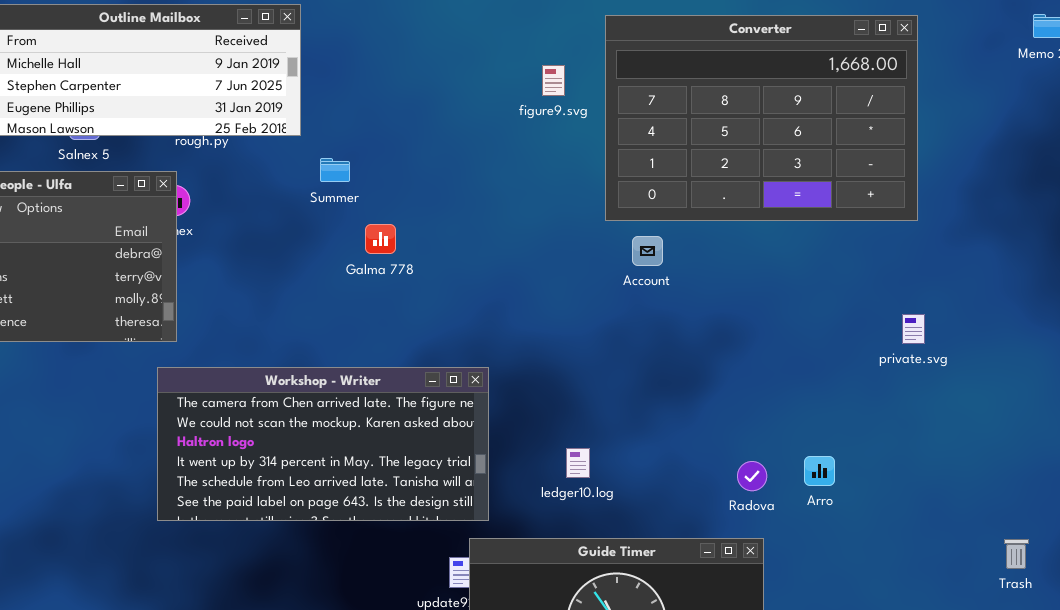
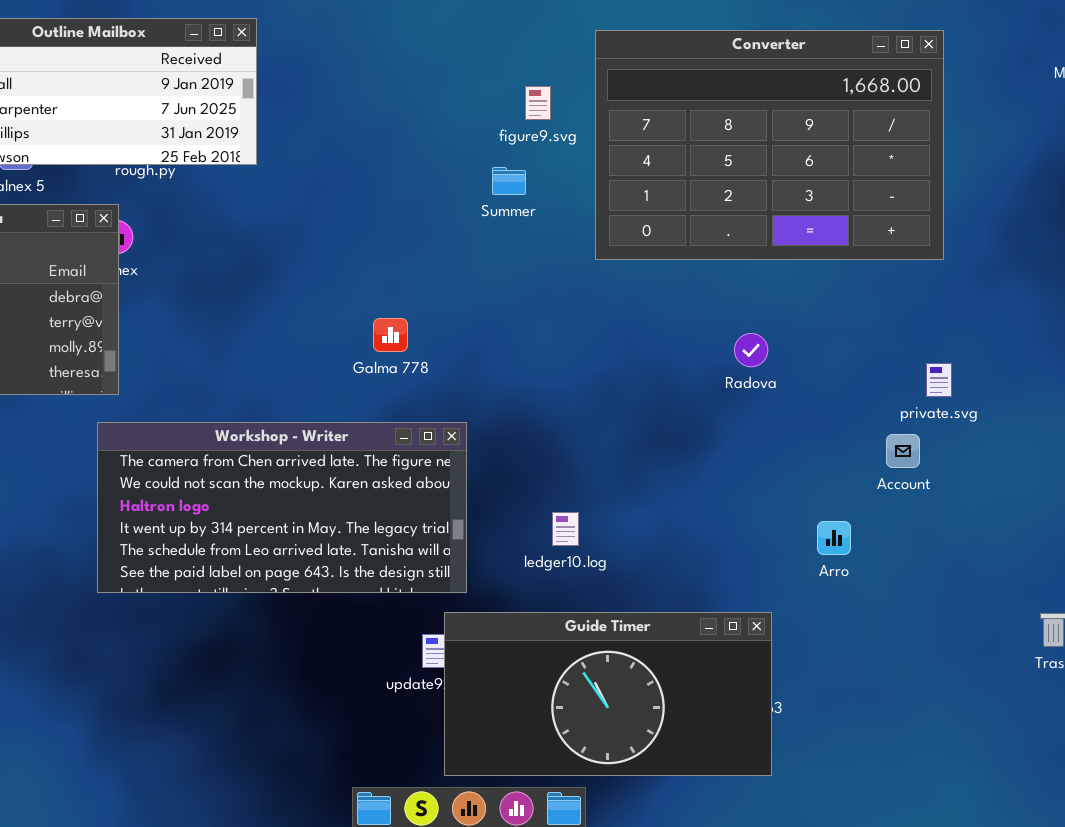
Summer: [320,158,350,182] -> [492,167,526,195], moved
Galma 778: [365,224,396,254] -> [373,318,408,352], moved
Account: [632,236,663,266] -> [886,434,920,468], moved
Radova: [737,461,767,491] -> [734,333,768,367], moved

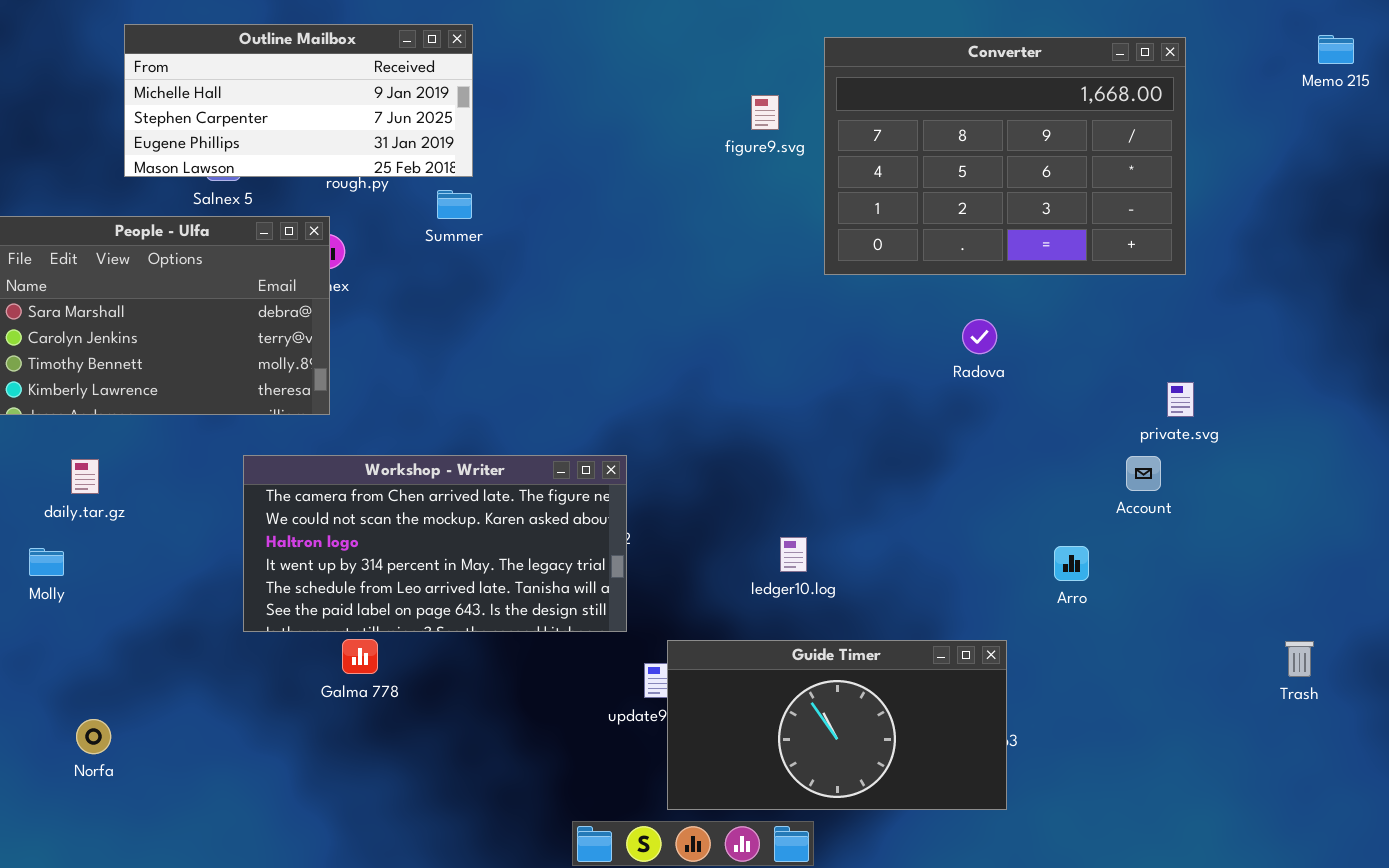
Summer: [492,167,526,195] -> [437,190,472,219], moved
Galma 778: [373,318,408,352] -> [342,639,378,674], moved
Radova: [734,333,768,367] -> [962,319,997,354], moved
Workshop - Writer: [97,422,467,593] -> [243,455,627,632], moved

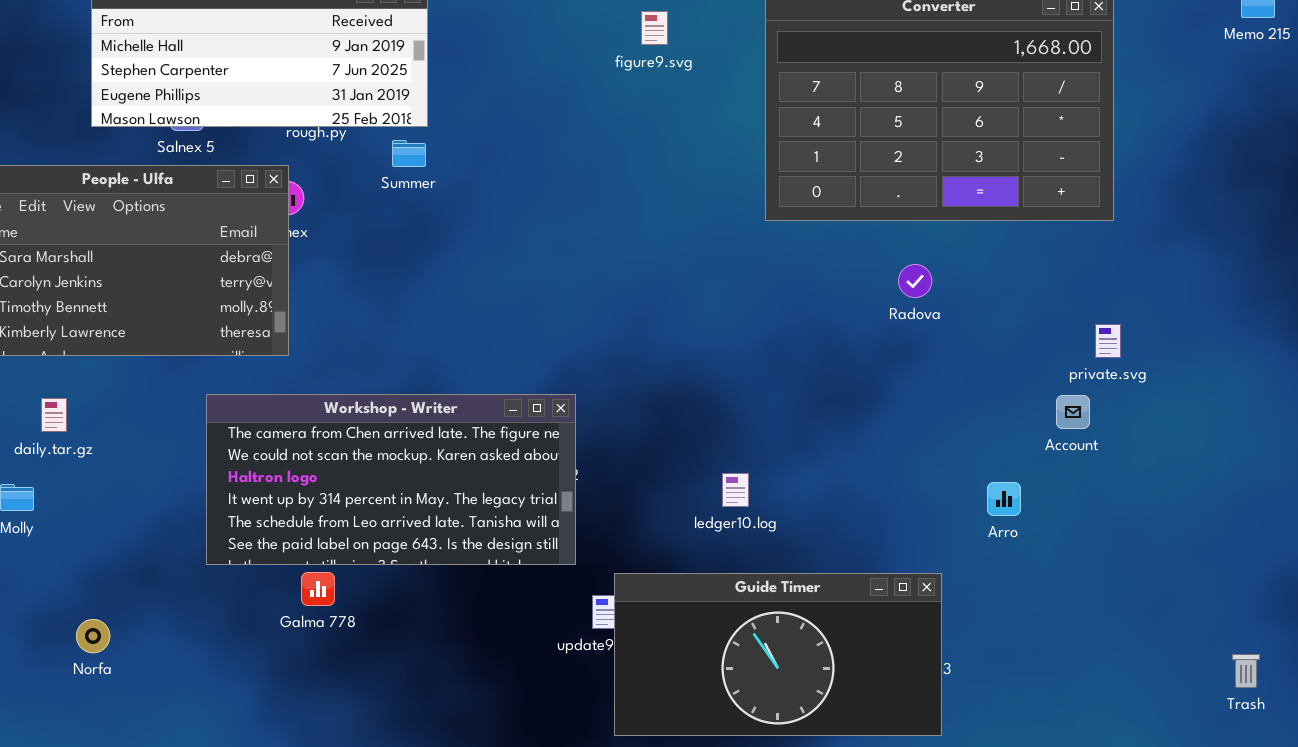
figure9.svg: [751,95,779,130] -> [641,11,668,45], moved
Trash: [1285,641,1314,677] -> [1232,654,1260,688], moved
Norfa: [76,719,111,754] -> [76,619,110,653], moved

